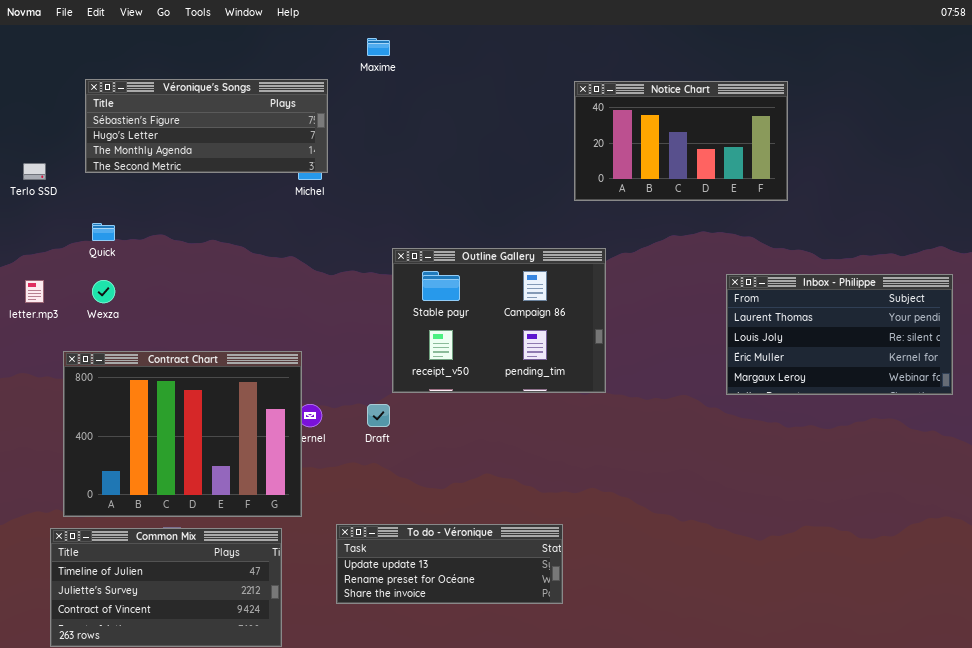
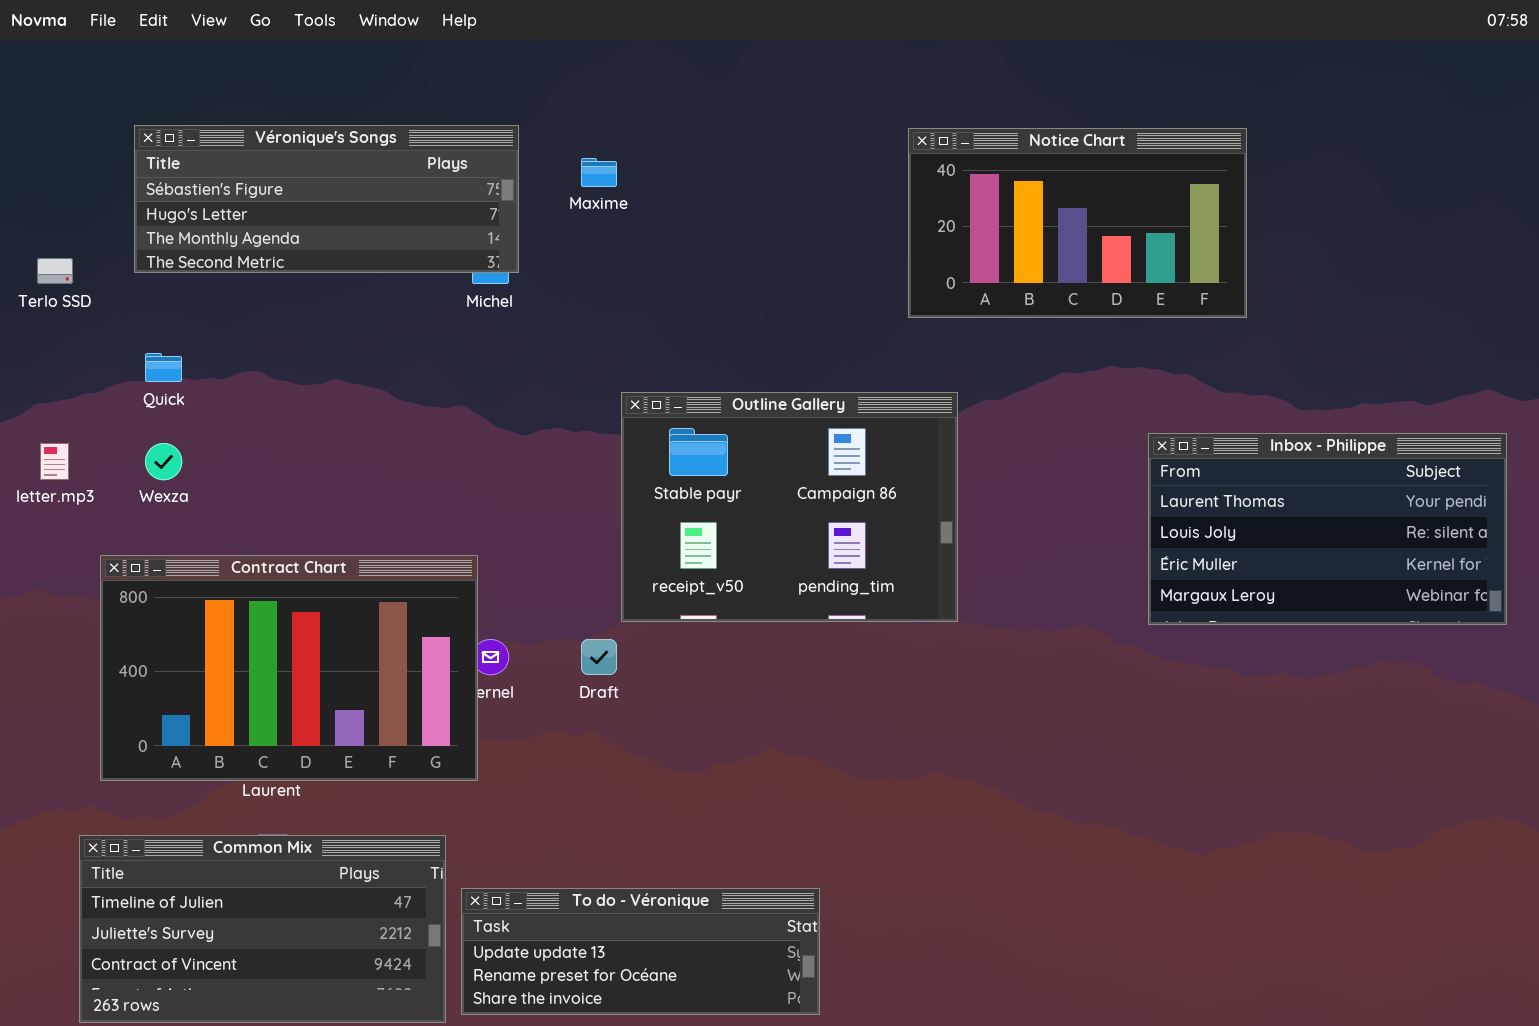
Maxime: [367,38,390,56] -> [581,158,617,187], moved
Contract Chart: [63,351,302,517] -> [100,555,478,781], resized
To do - Véronique: [336,524,563,604] -> [461,888,820,1015], moved

